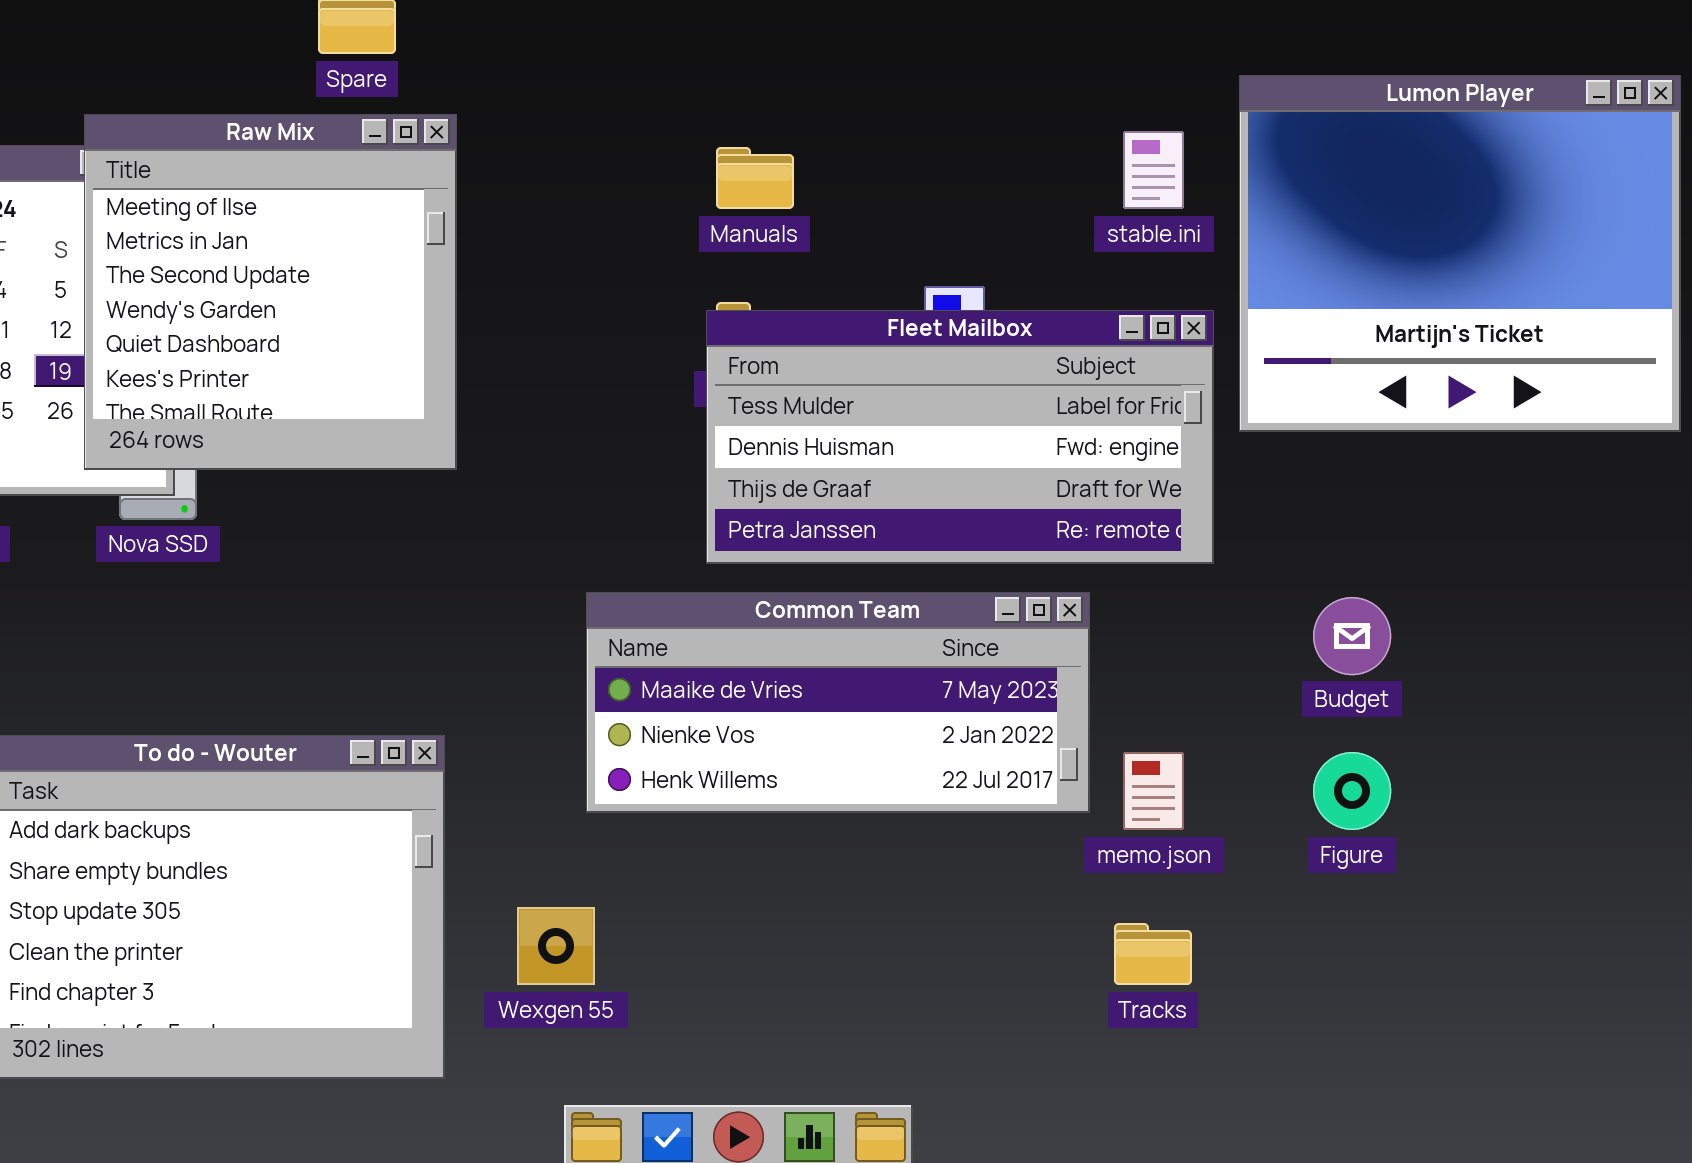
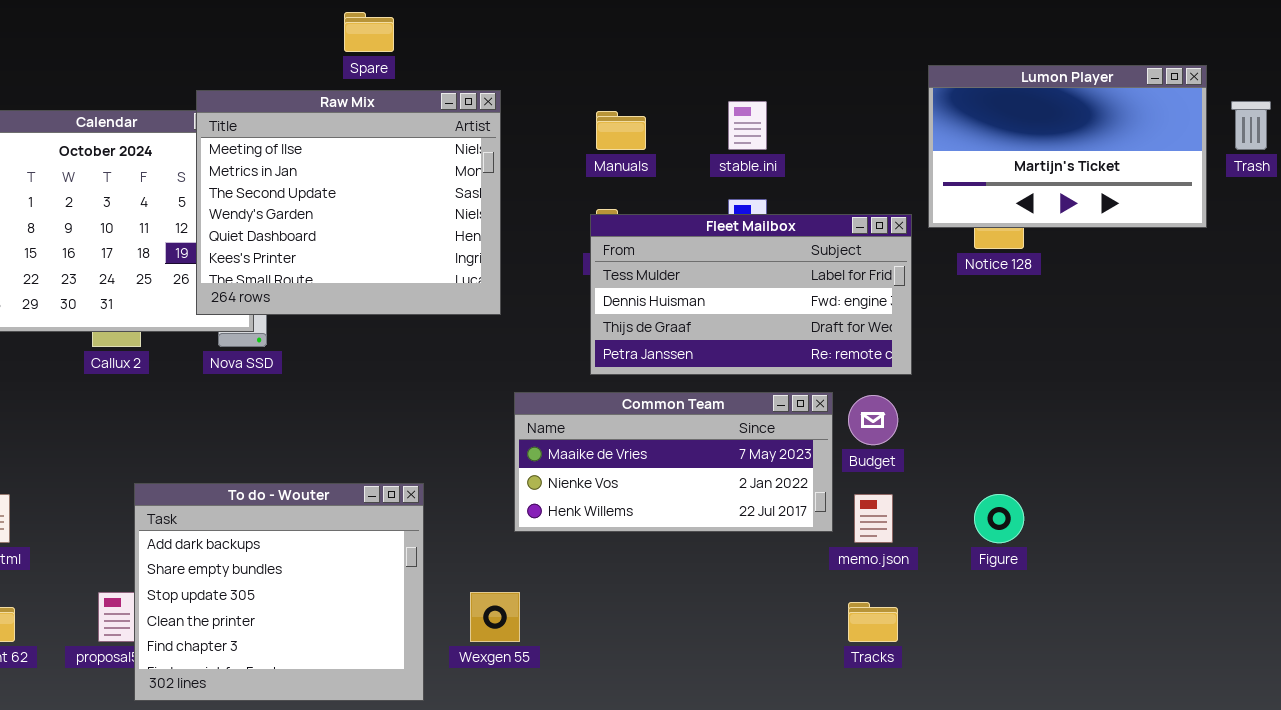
Lumon Player: [1239,75,1681,432] -> [928,65,1207,228], resized
Raw Mix: [84,114,457,470] -> [196,90,501,315], resized
stable.ini: [1123,131,1184,209] -> [728,101,767,150], moved
Budget: [1313,597,1391,675] -> [848,395,898,445], moved

